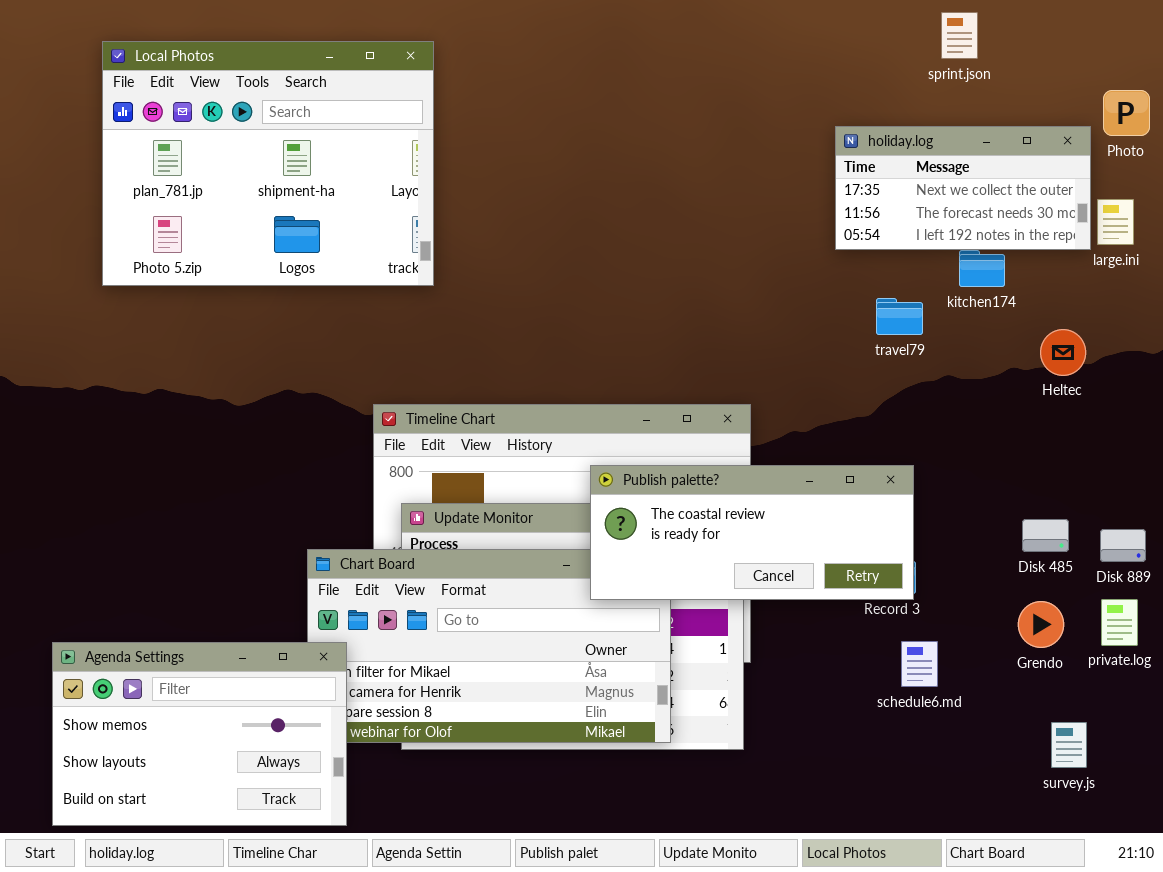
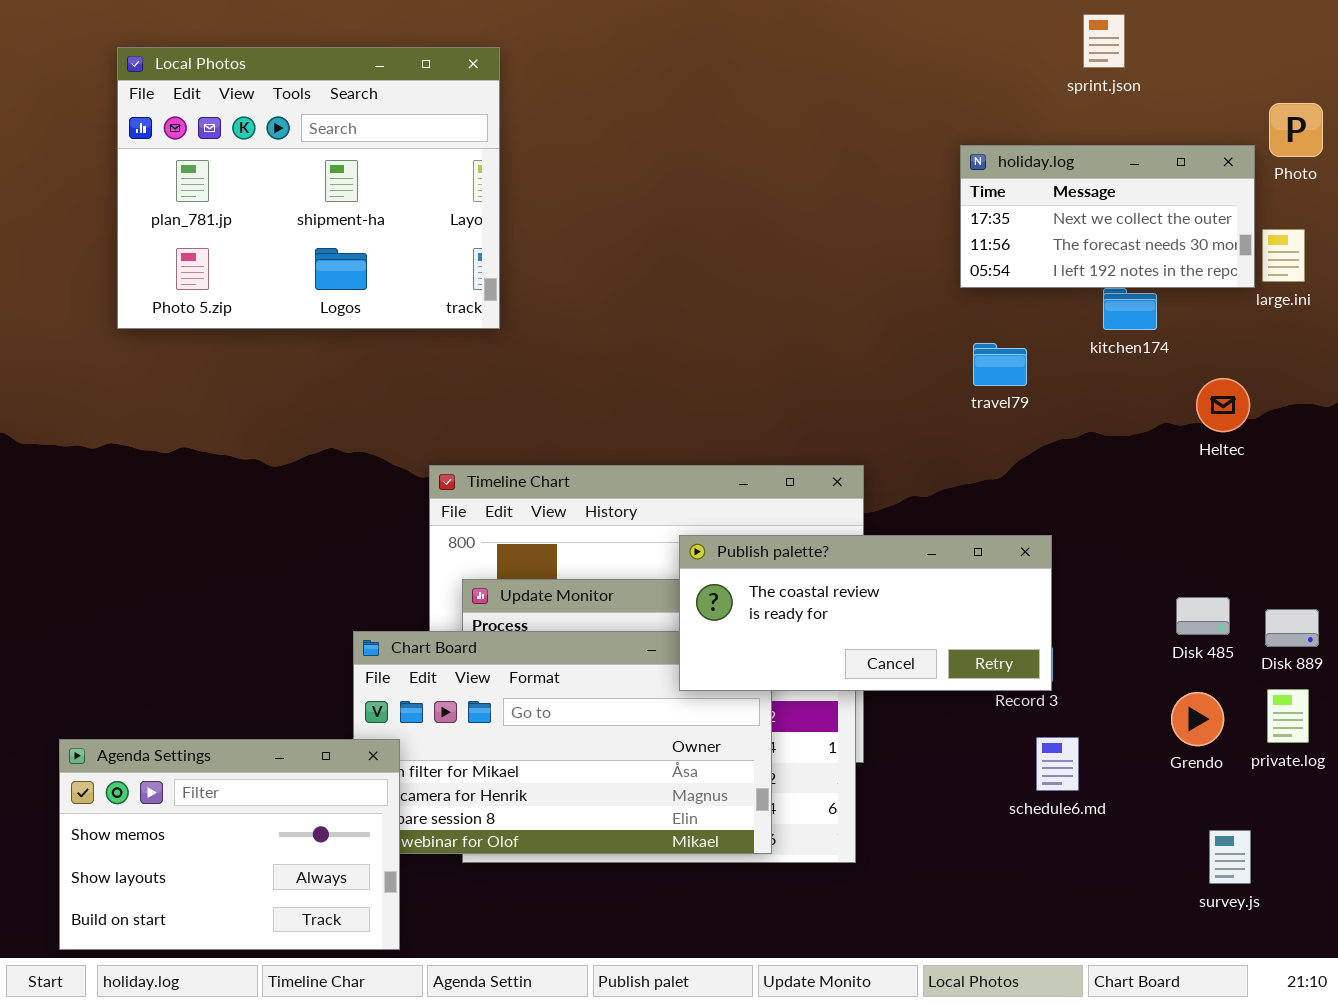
travel79: [876,298,923,335] -> [973,343,1027,386], moved

